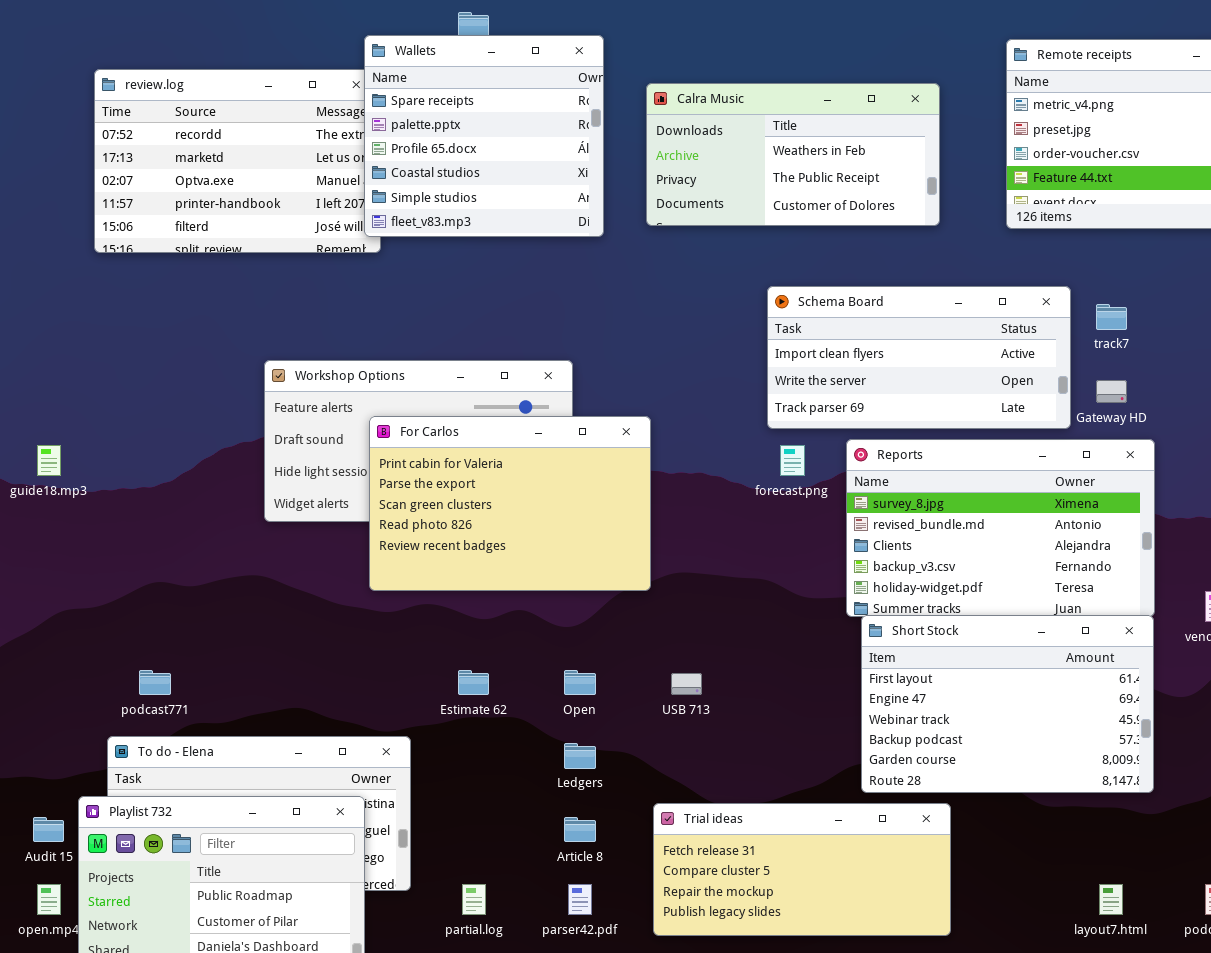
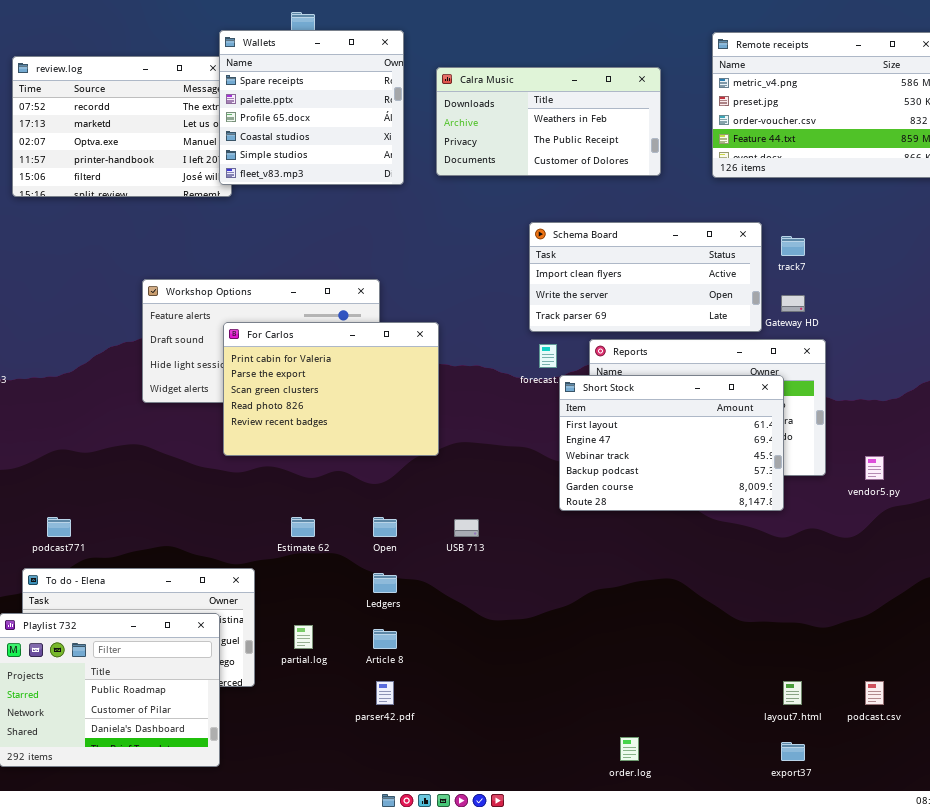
Short Stock: [861,615,1154,793] -> [559,375,784,511], moved
Trial ideas: [653,803,951,936] -> none, closed
partial.log: [462,884,486,915] -> [294,625,313,649], moved

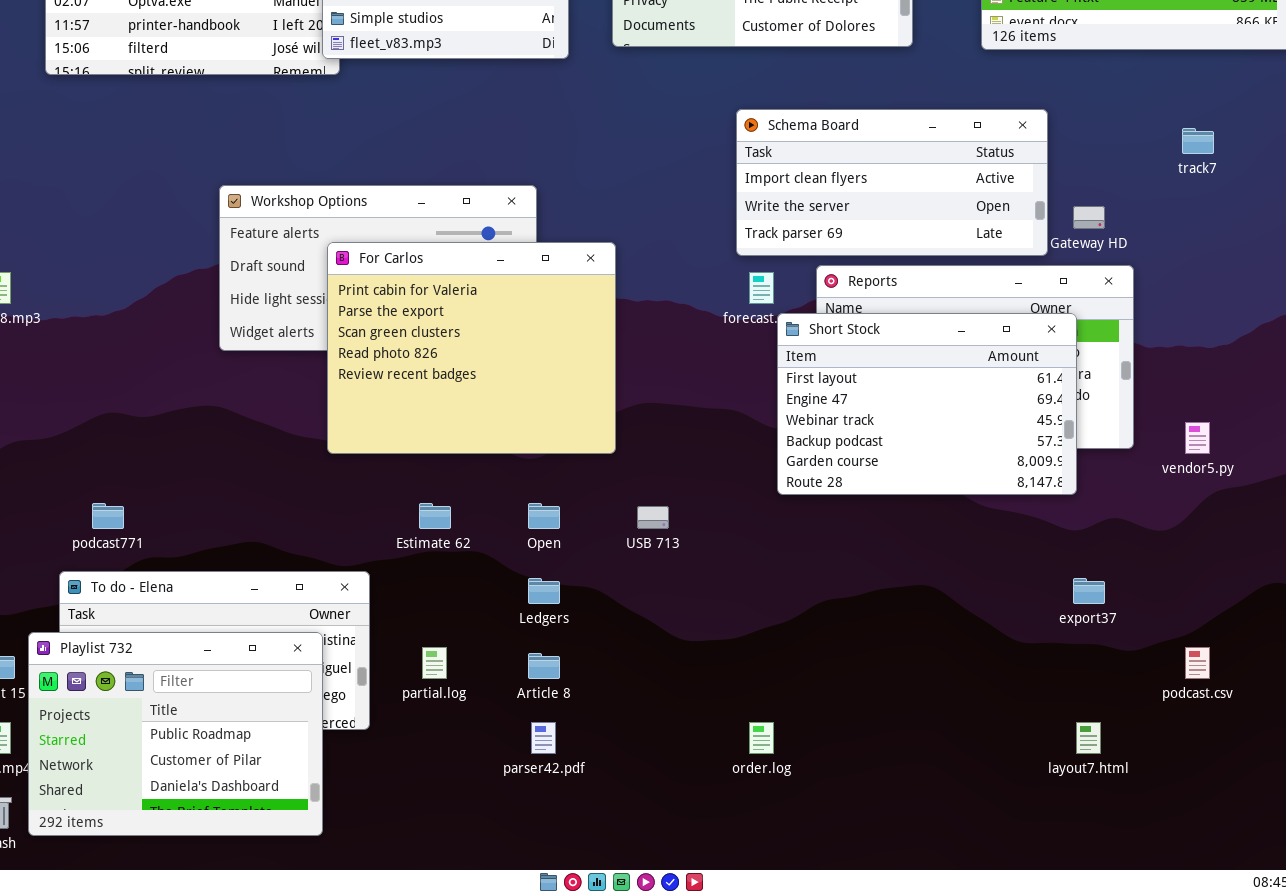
track7: [781,236,805,256] -> [1182,128,1214,154], moved
For Carlos: [223,322,439,456] -> [327,242,616,454], resized
podcast.csv: [865,681,884,705] -> [1185,647,1210,679], moved
order.log: [620,737,639,761] -> [749,722,774,754], moved
export37: [781,742,805,761] -> [1073,578,1105,604], moved

